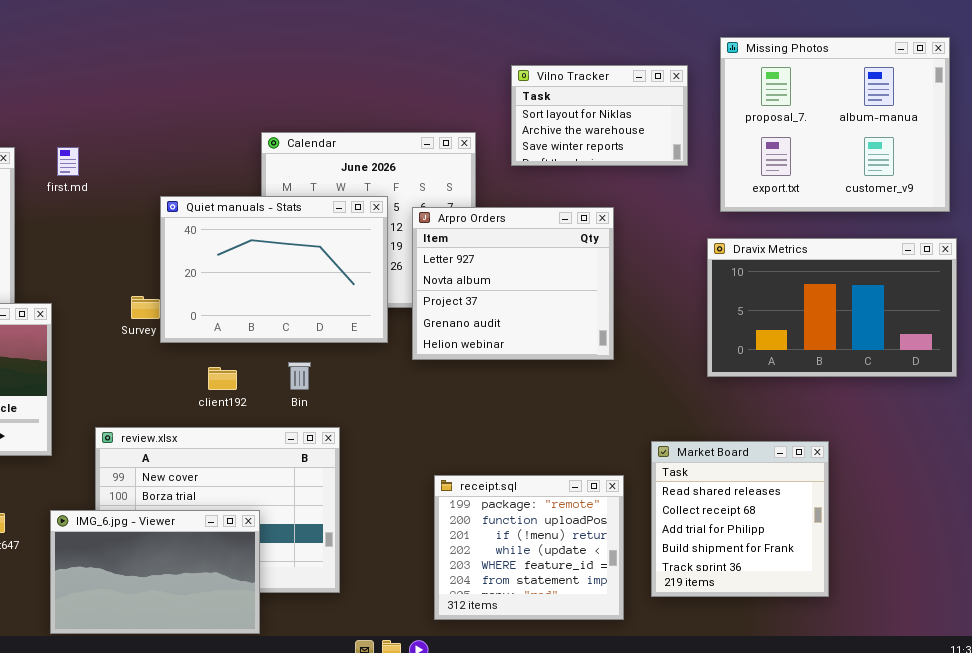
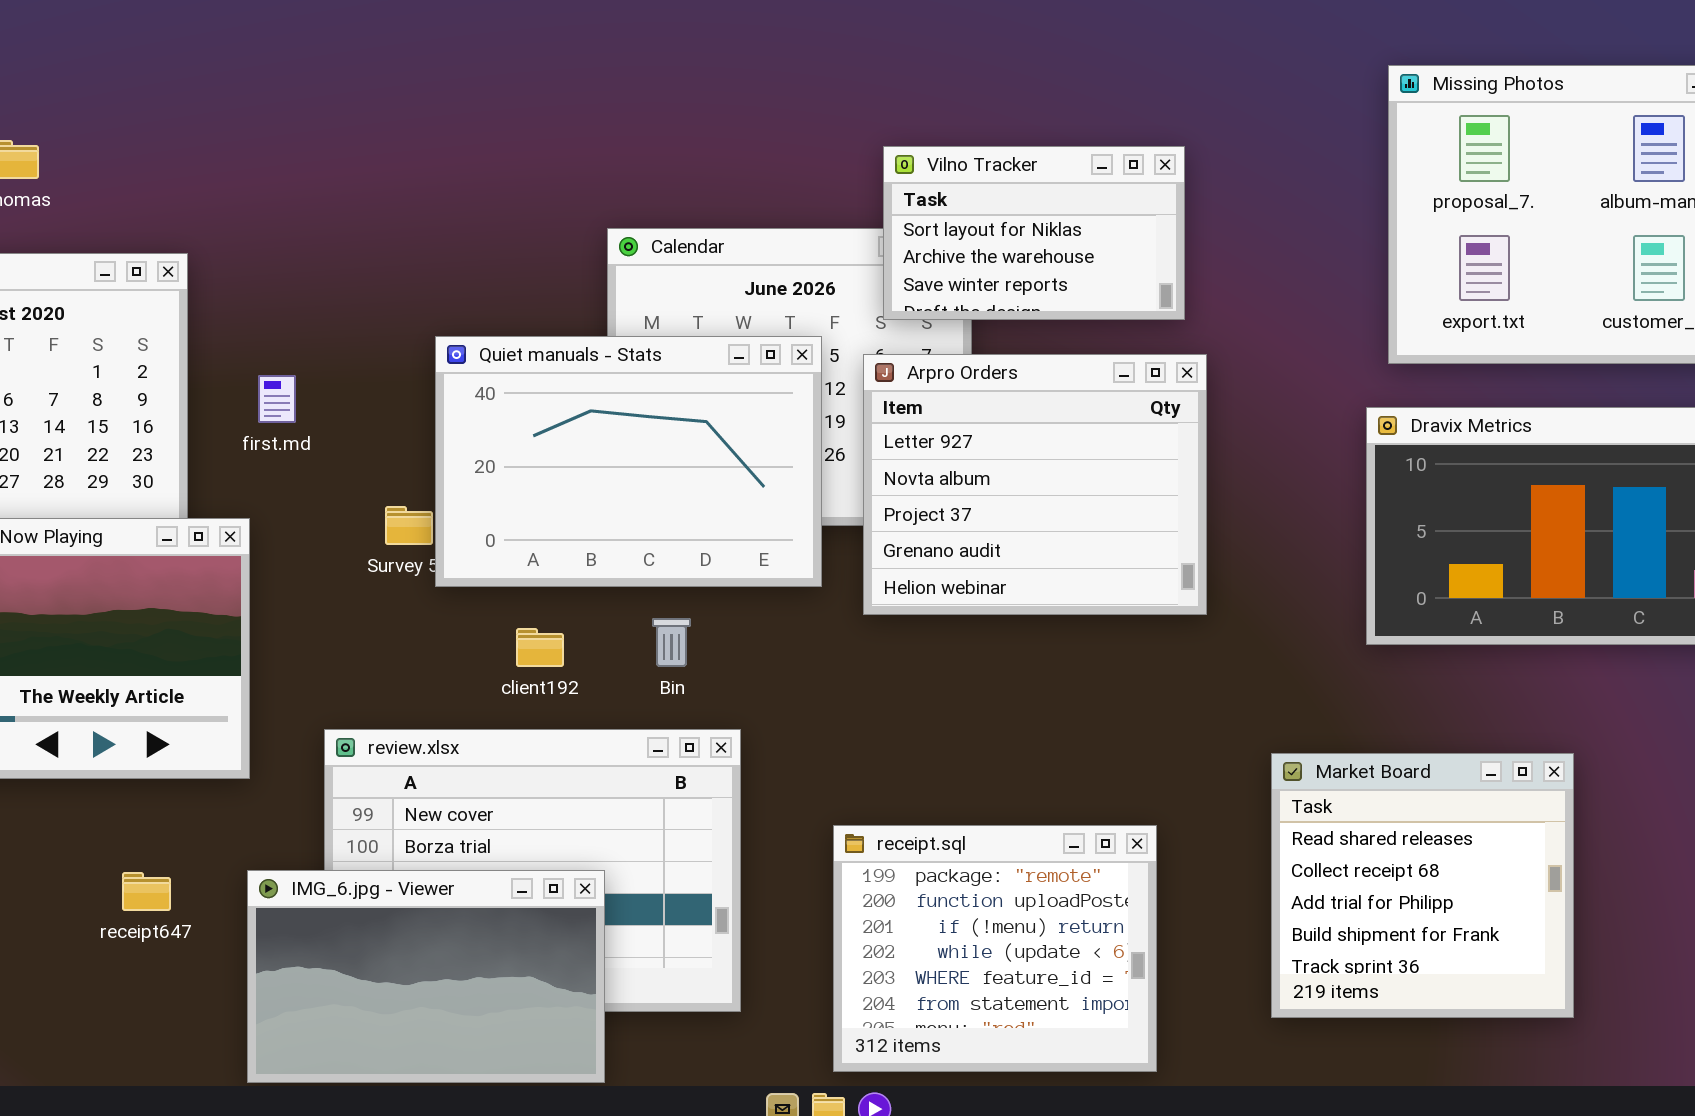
Vilno Tracker: [511,65,688,166] -> [883,146,1185,320], moved
first.md: [57,147,79,176] -> [258,375,296,423], moved
receipt.sql: [434,475,624,620] -> [833,825,1157,1072], moved

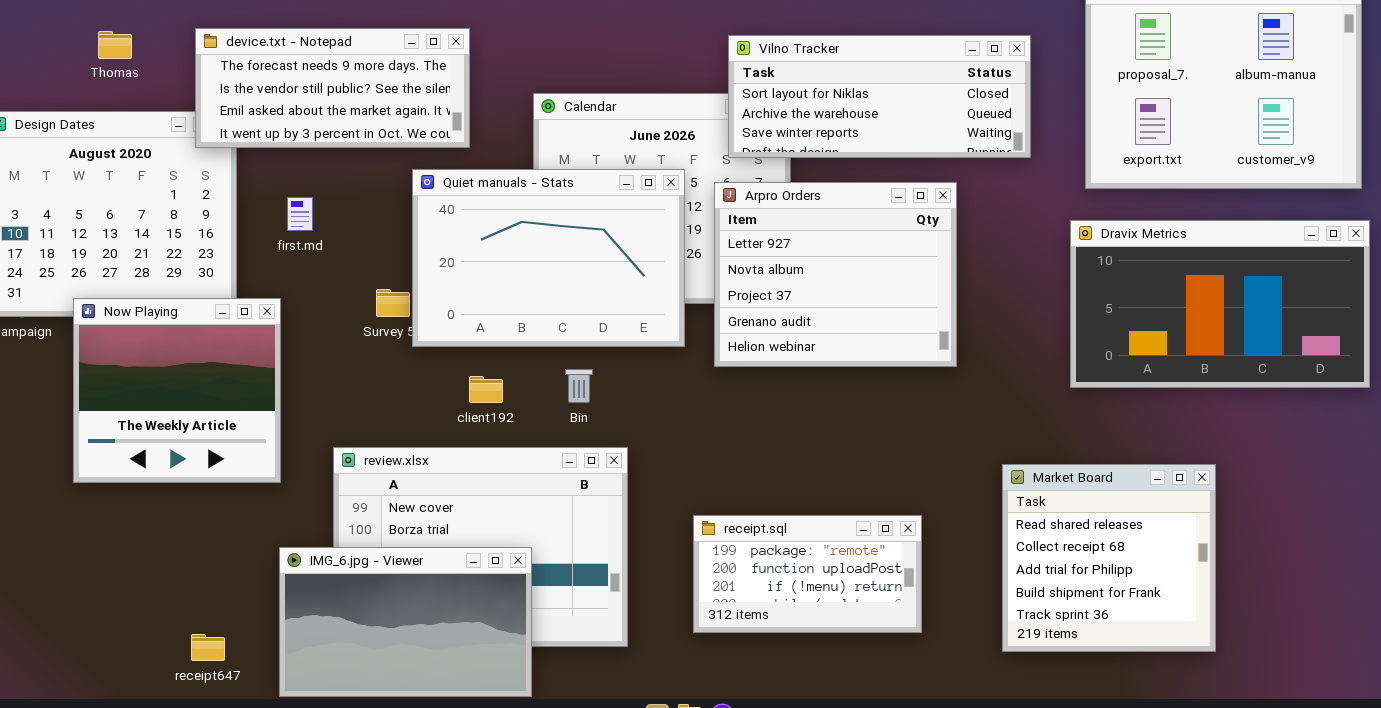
device.txt - Notepad: none -> [195,28,470,148], opened
Vilno Tracker: [883,146,1185,320] -> [728,35,1031,158], resized
receipt.sql: [833,825,1157,1072] -> [693,515,922,633], resized
receipt647: [122,872,171,911] -> [191,634,225,661], moved

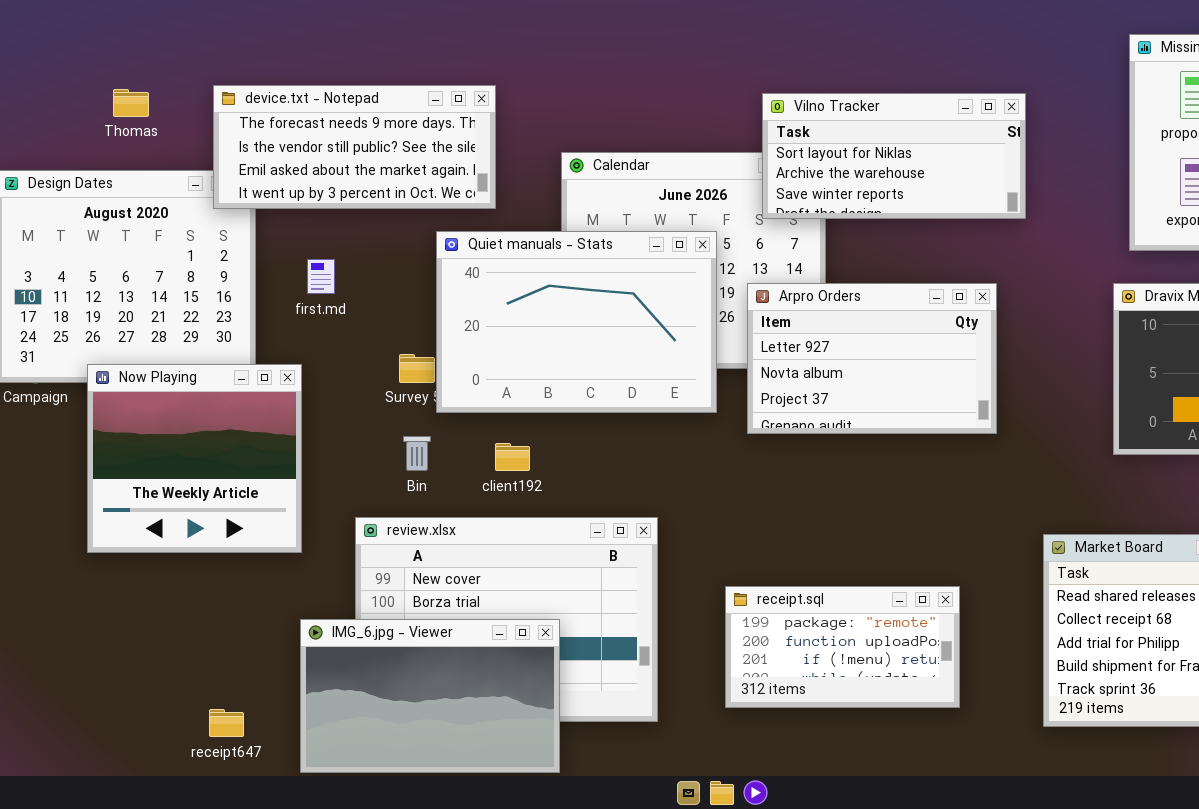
Vilno Tracker: [728,35,1031,158] -> [762,93,1026,219], resized
Arpro Orders: [714,182,957,367] -> [747,283,997,434], resized
Bin: [565,369,593,403] -> [403,436,431,471], moved

